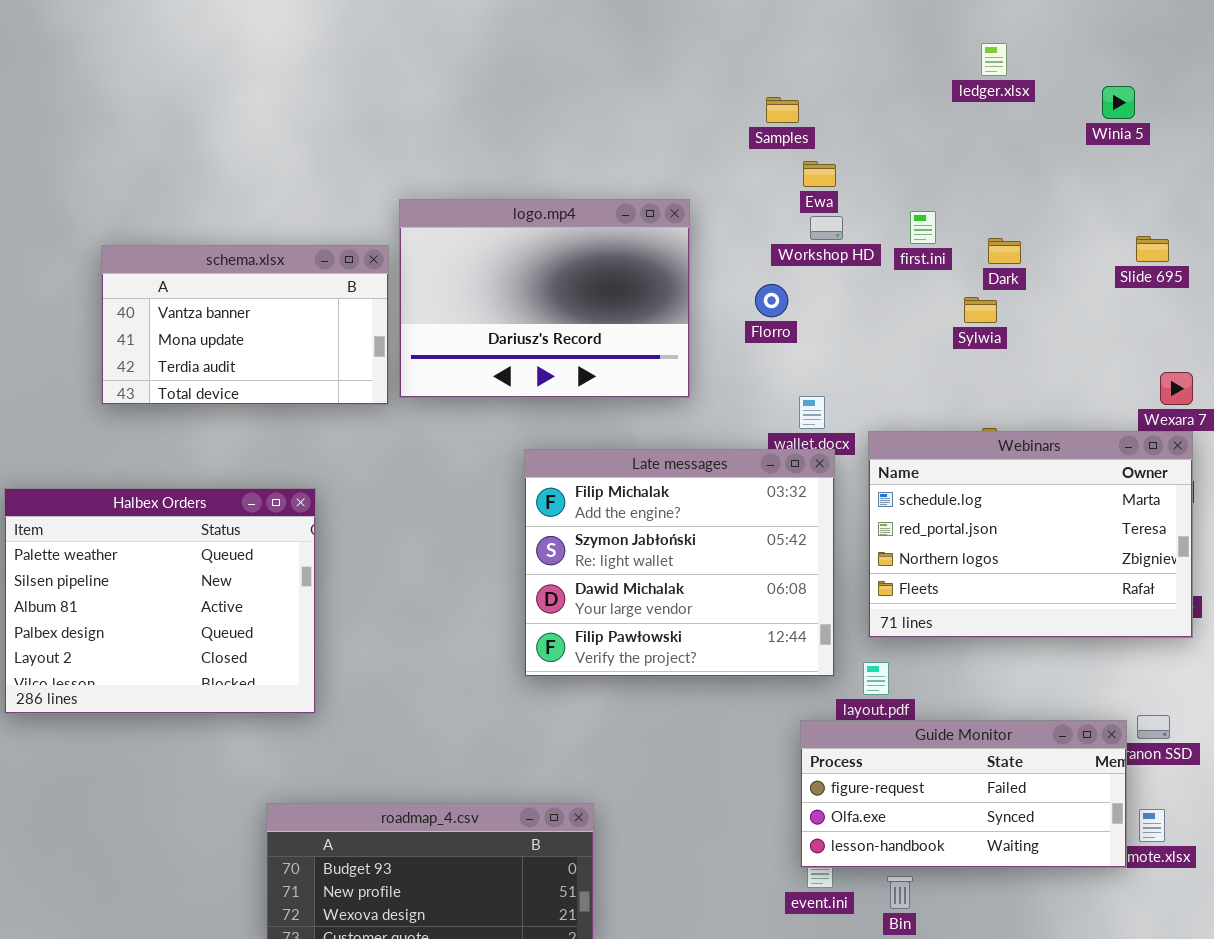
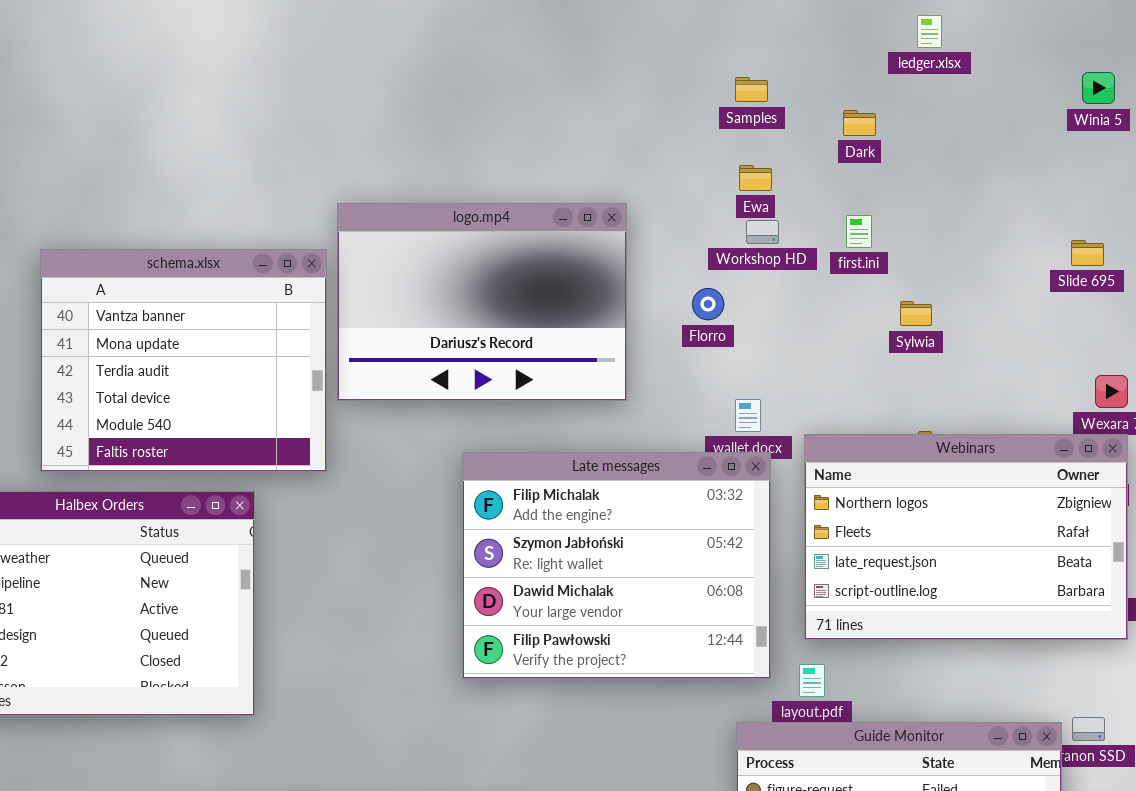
ledger.xlsx: [981,43,1007,76] -> [917,15,942,48], moved
Winia 5: [1102,86,1135,119] -> [1082,72,1115,104], moved
Samples: [766,97,799,123] -> [735,77,768,102], moved
Dark: [988,238,1021,264] -> [843,110,876,136], moved
schema.xlsx: [101,245,389,405] -> [40,249,327,472], resized
Webinars: [868,431,1193,638] -> [804,434,1128,640], scrolled down 2 rows

